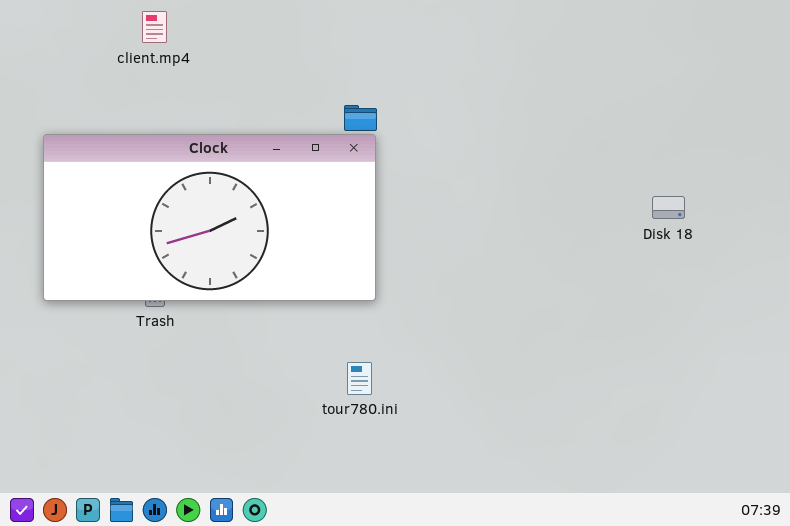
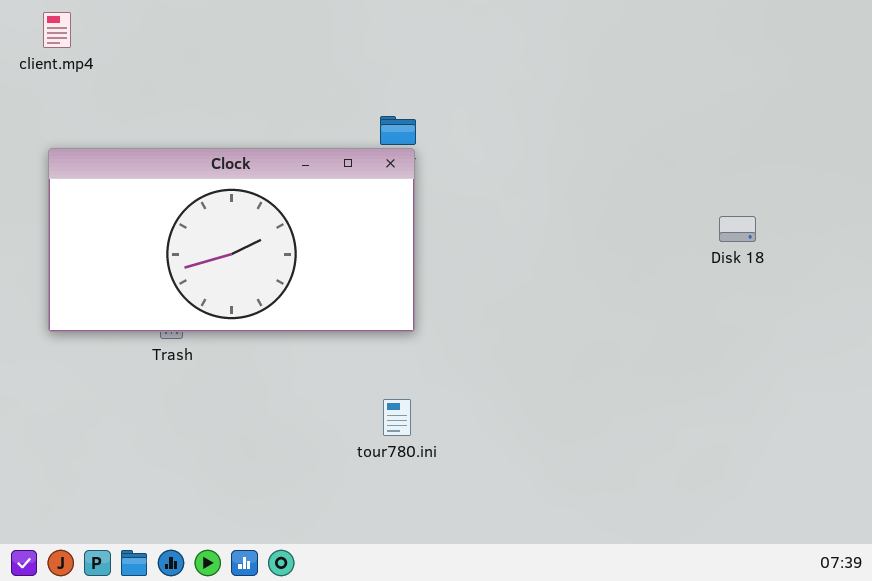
client.mp4: [142,11,167,43] -> [43,12,71,48], moved

